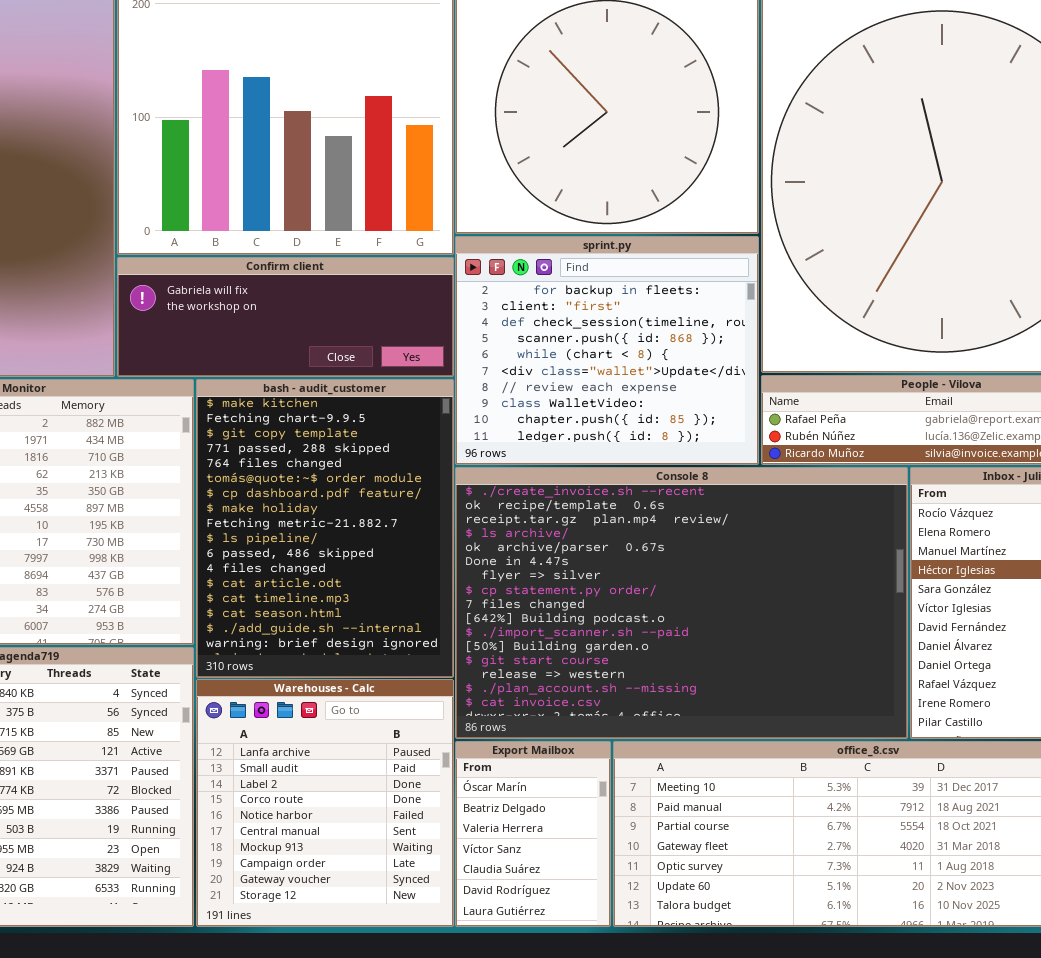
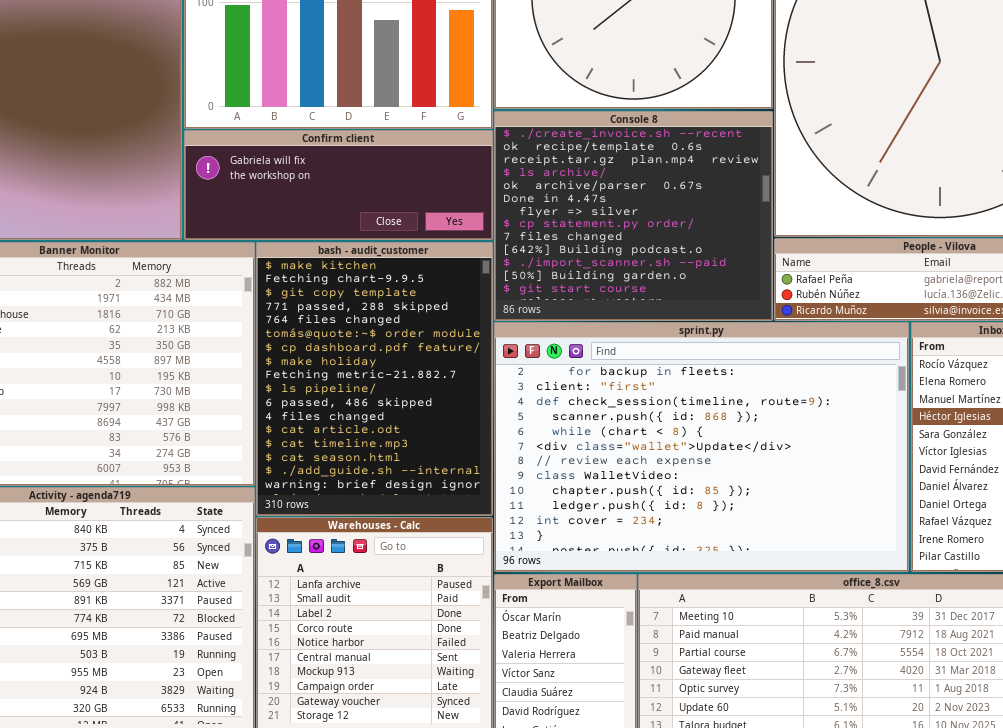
sprint.py: [455,236,759,465] -> [494,322,909,572], moved, resized
Console 8: [455,467,908,739] -> [494,111,773,321], moved, resized

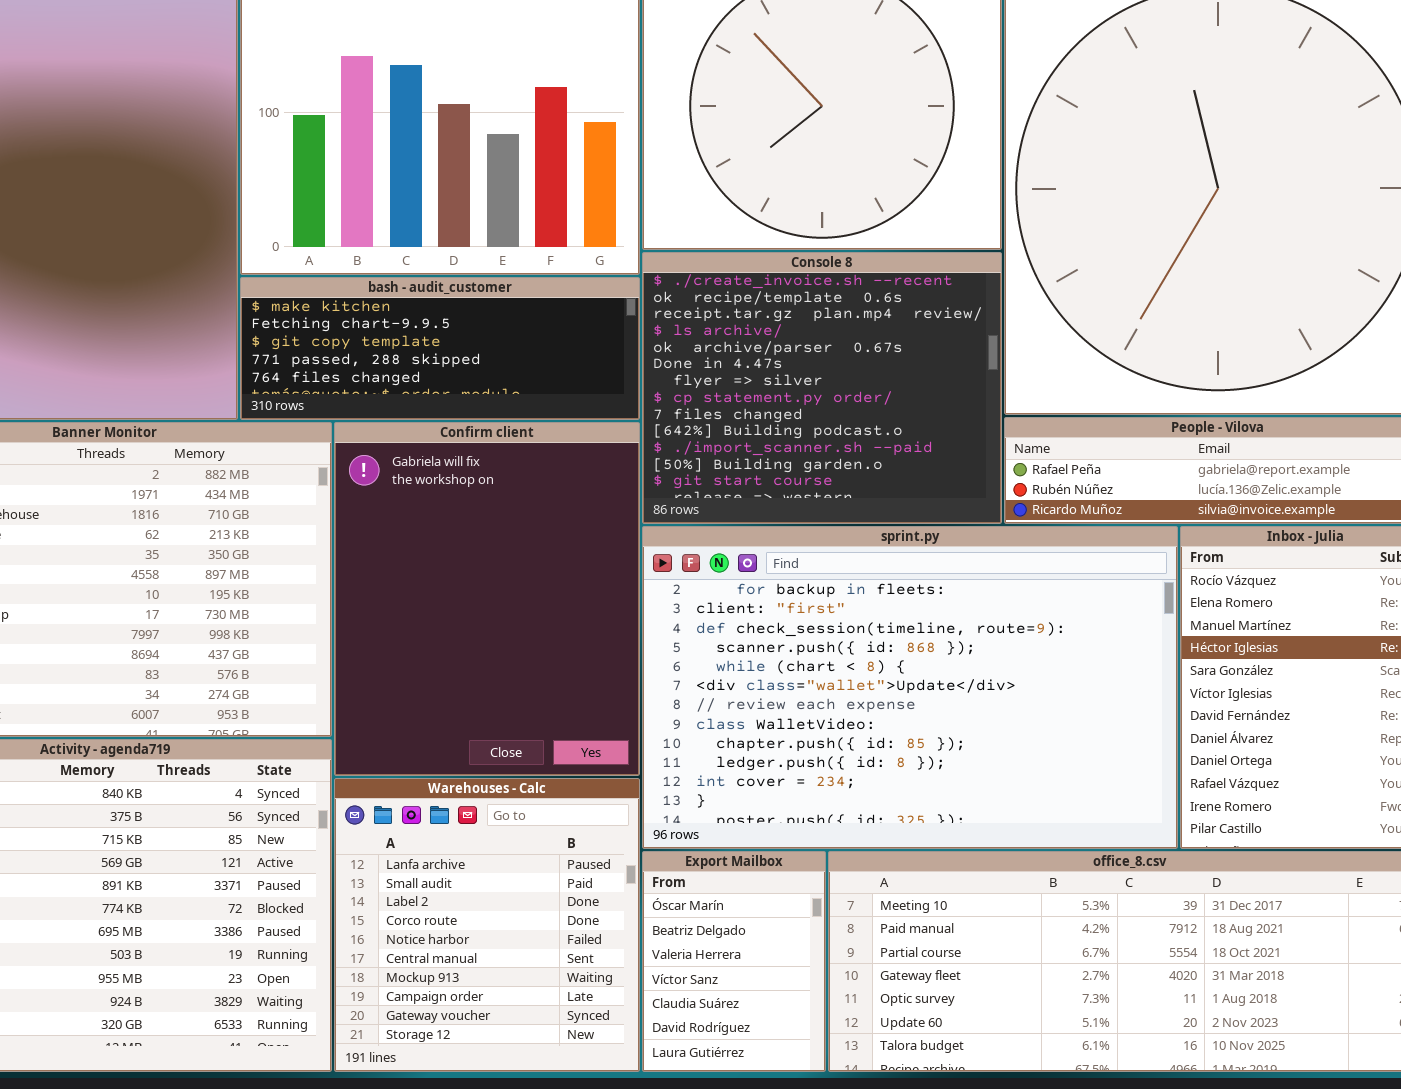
Confirm client: [184,130,493,240] -> [334,422,640,776], moved, resized
bash - audit_customer: [256,242,493,516] -> [240,277,640,420], moved, resized

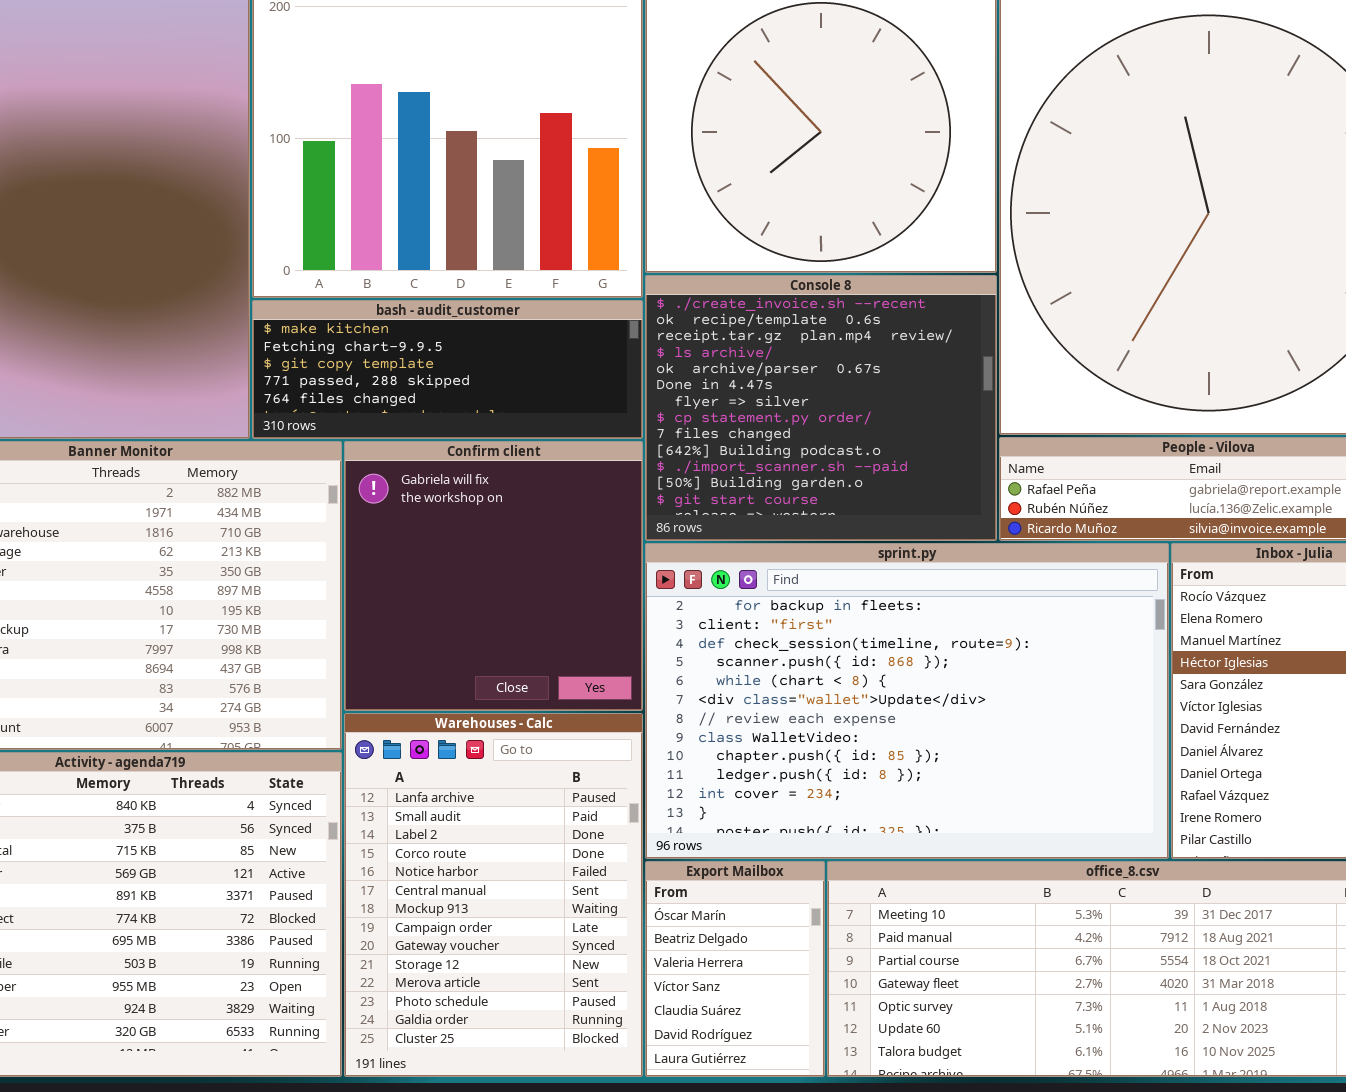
Confirm client: [334,422,640,776] -> [344,441,643,711], resized
Warehouses - Calc: [334,778,640,1072] -> [344,713,643,1077], resized

